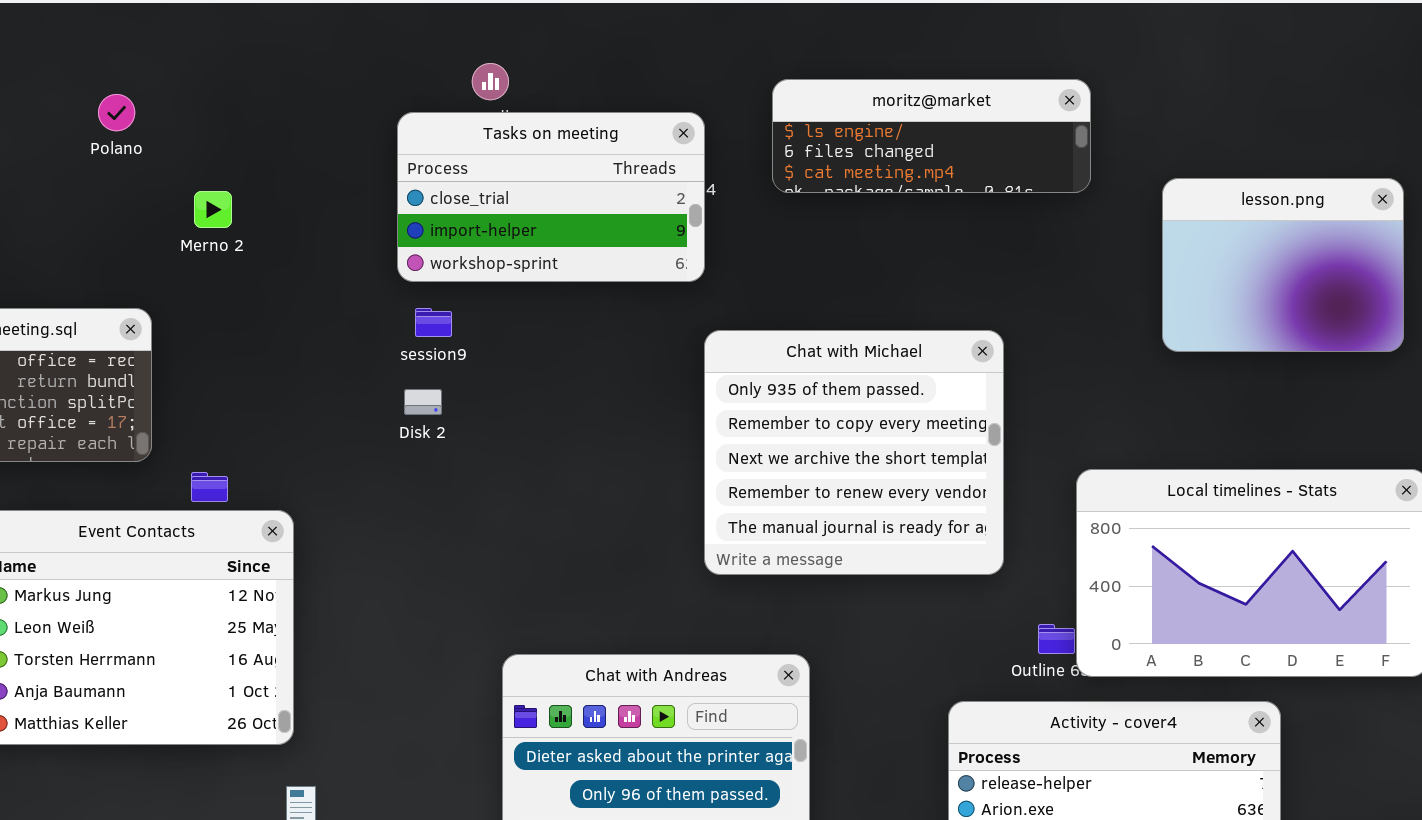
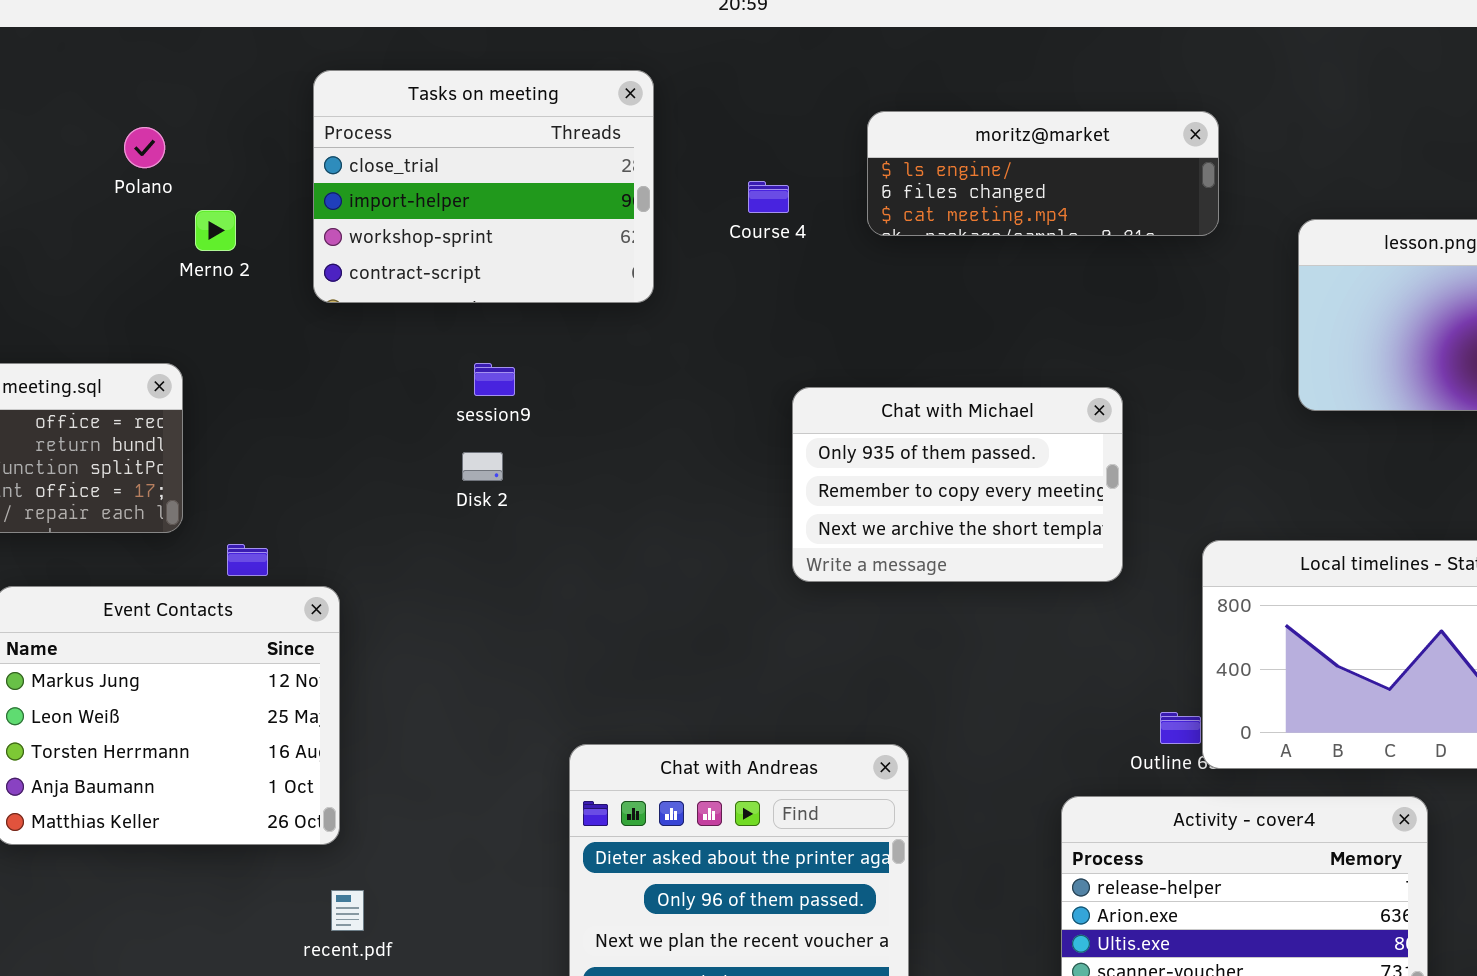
Tasks on meeting: [397,112,705,282] -> [313,70,654,303], moved, resized
Merno 2: [194,191,232,228] -> [195,210,236,251], moved
Chat with Michael: [704,330,1004,575] -> [792,387,1123,582], resized

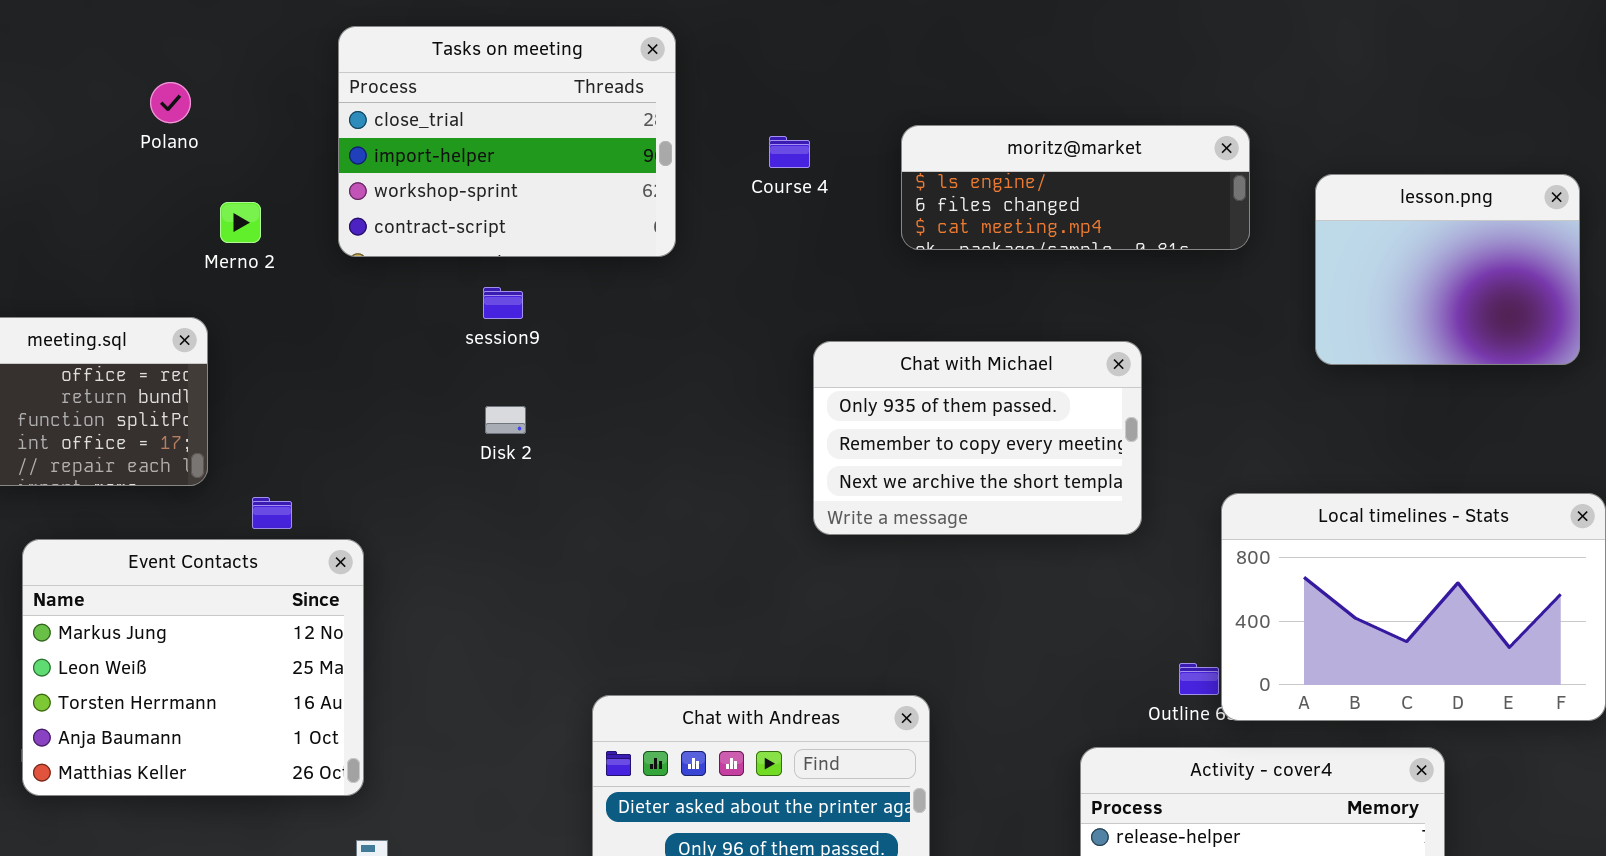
moritz@market: [867,111,1219,236] -> [901,125,1250,250], moved
Merno 2: [195,210,236,251] -> [220,202,261,243], moved
session9: [474,363,515,396] -> [483,287,523,319], moved

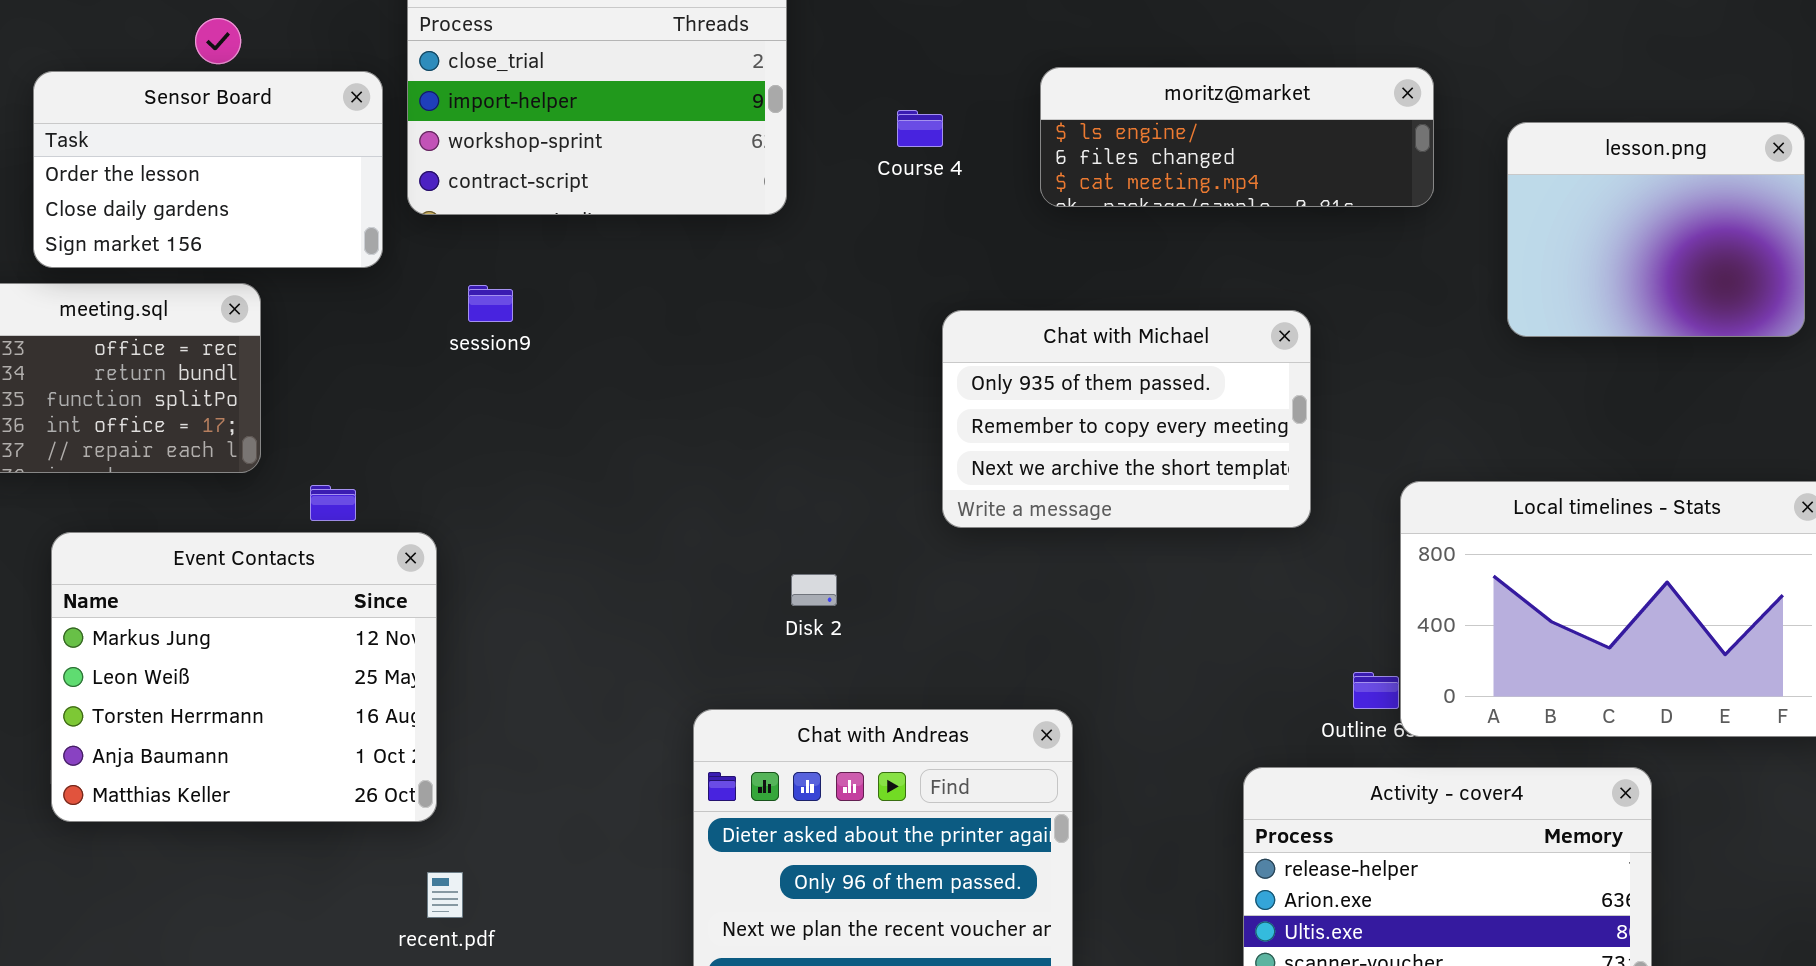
Sensor Board: none -> [33,71,383,268], opened
Course 4: [769,136,810,168] -> [897,110,943,147], moved
session9: [483,287,523,319] -> [468,285,513,322], moved
Disk 2: [485,406,526,434] -> [791,574,837,606], moved

